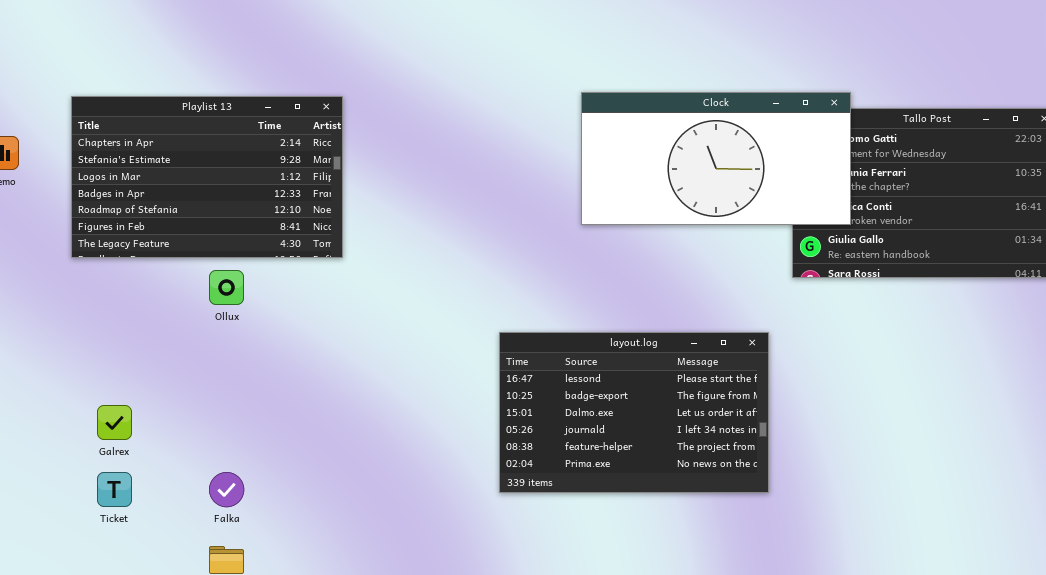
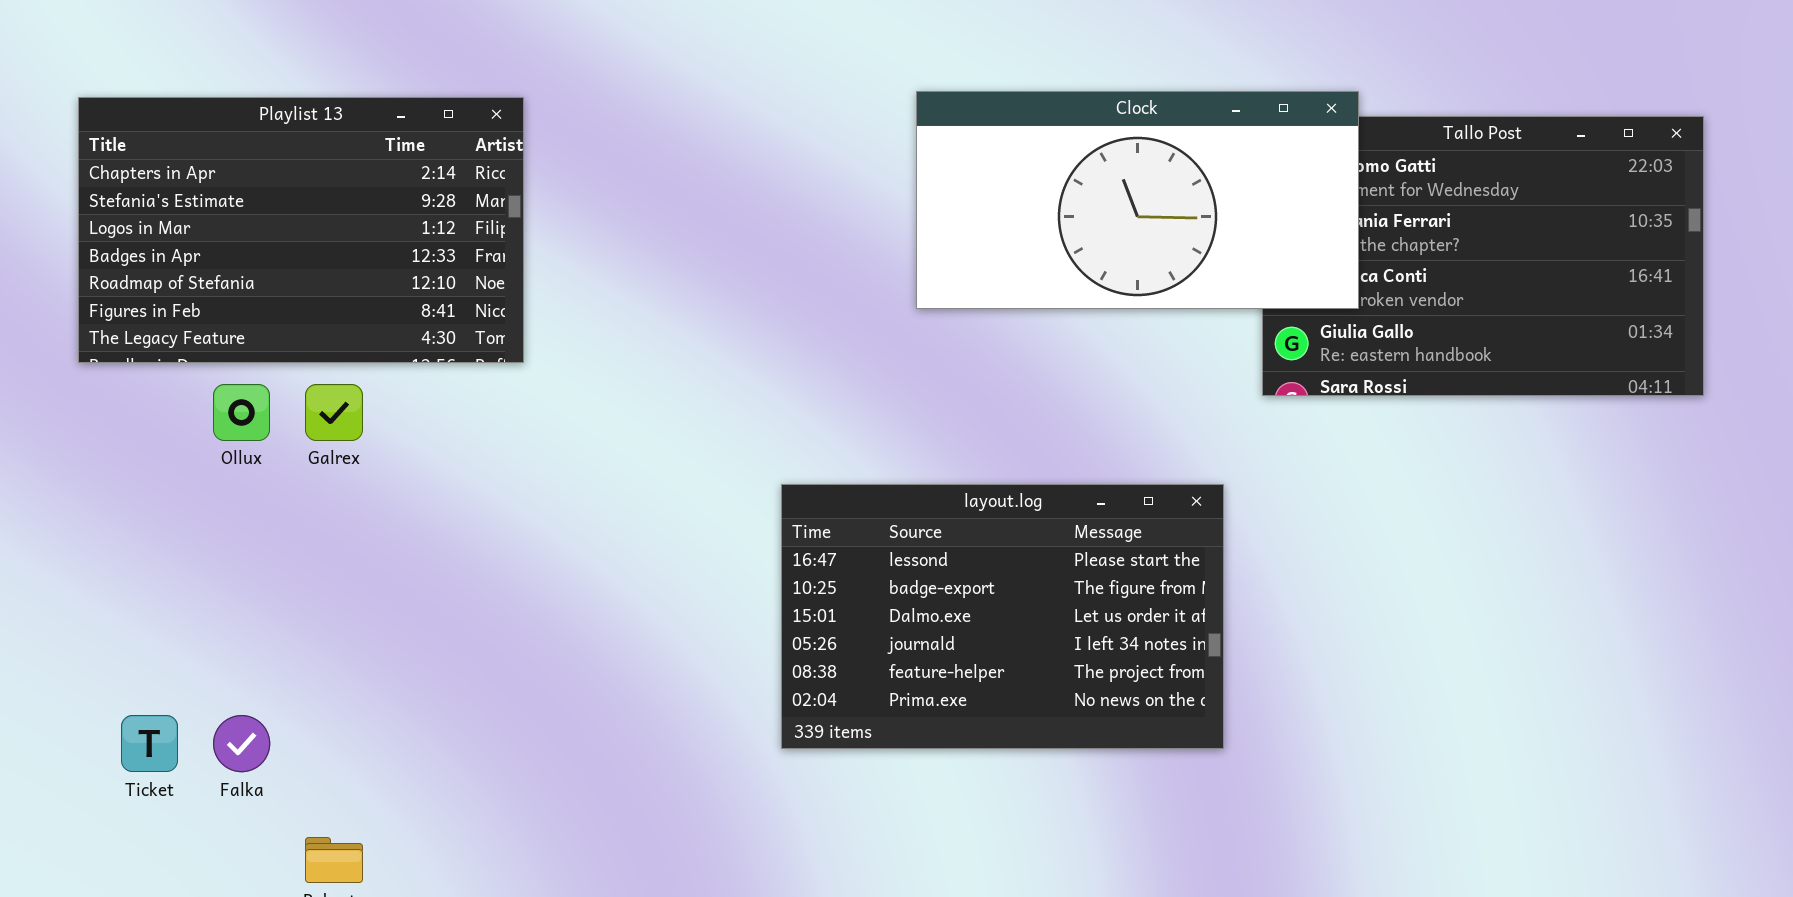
Ollux: [209,270,244,305] -> [213,384,270,441], moved
Galrex: [97,405,132,440] -> [305,384,363,441], moved
Falka: [209,472,244,507] -> [213,715,270,772], moved

